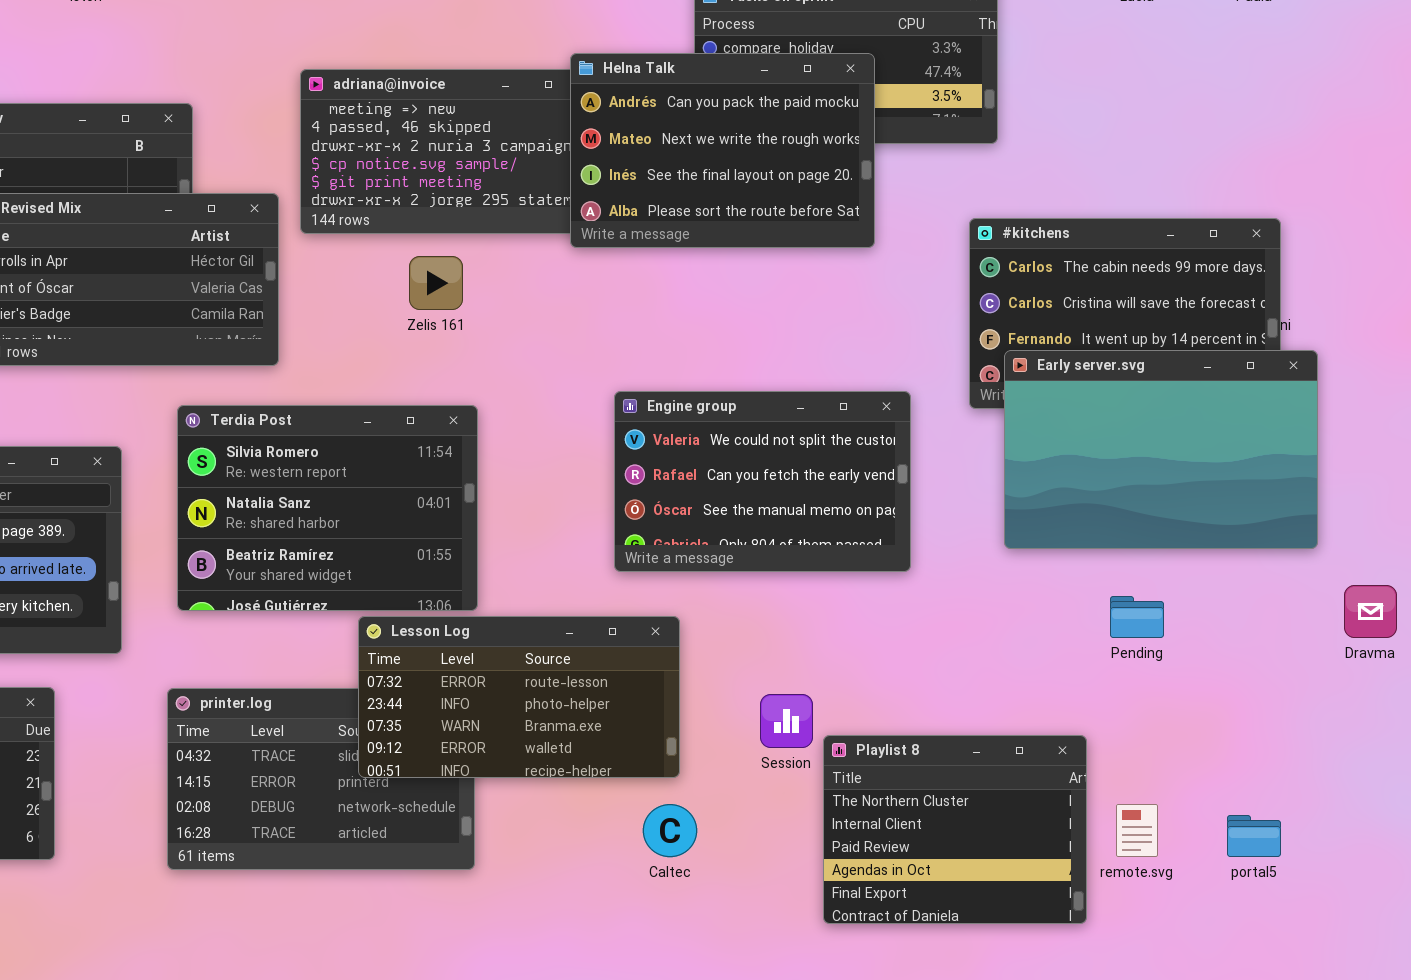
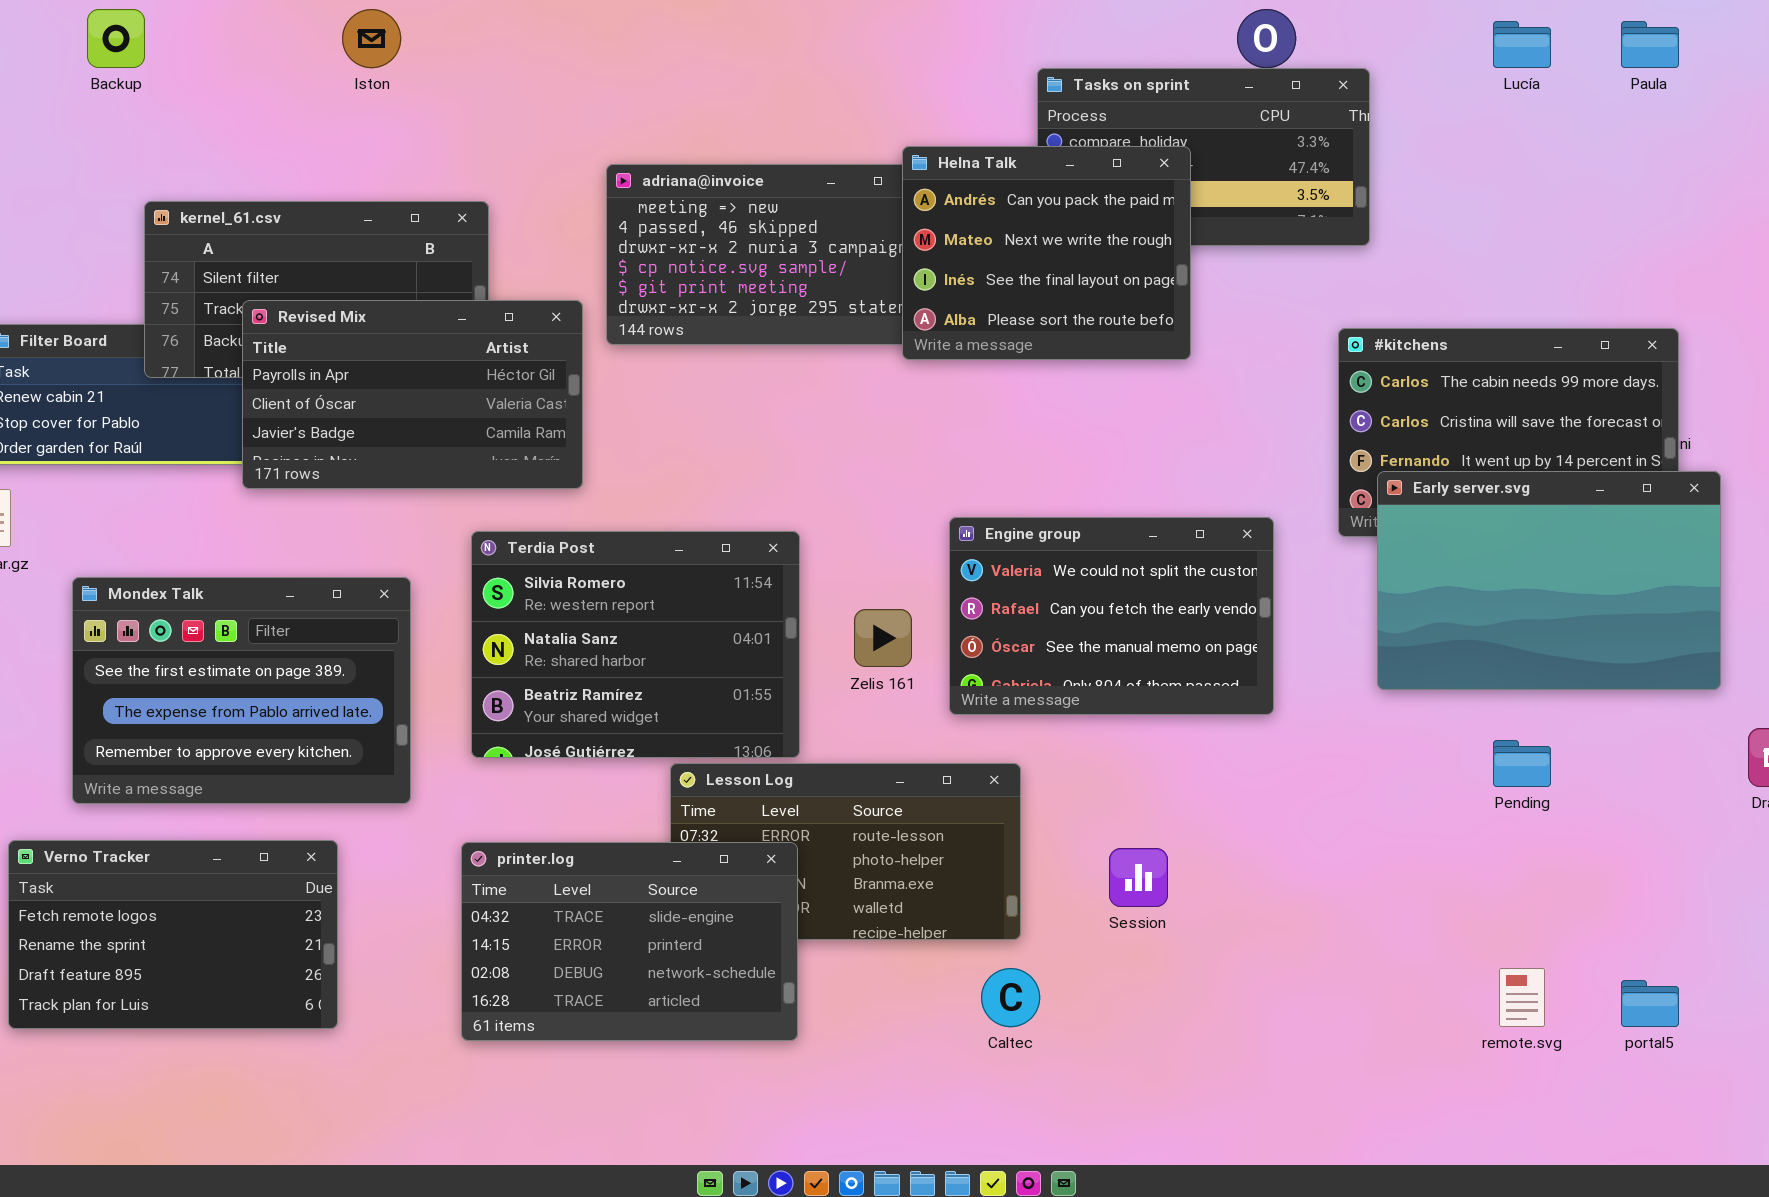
Helna Talk: [570,53,875,248] -> [902,146,1191,360], resized
Zelis 161: [409,256,463,310] -> [854,609,912,667], moved
printer.log: [167,688,475,870] -> [461,842,798,1041], raised
Playlist 8: [823,735,1087,924] -> none, closed

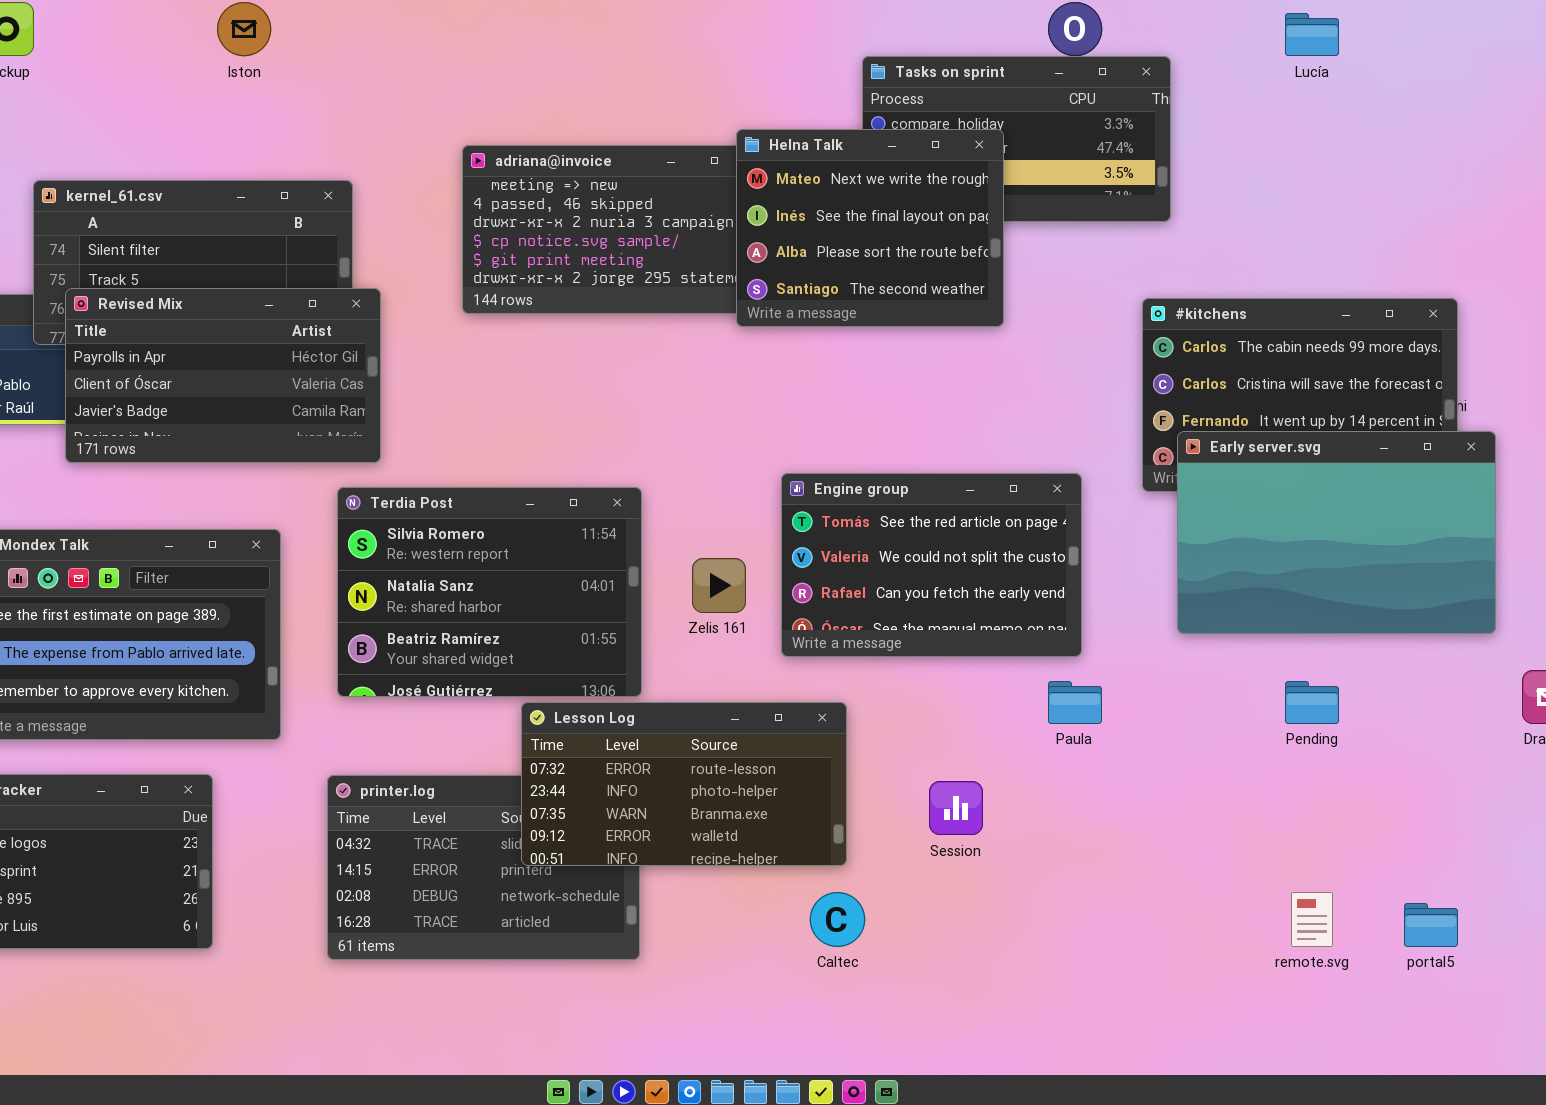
Paula: [1621,21,1679,68] -> [1048,681,1102,724], moved
Helna Talk: [902,146,1191,360] -> [736,129,1004,327], scrolled down 1 row
Revised Mix: [242,300,583,489] -> [65,288,381,463], moved
Engine group: [949,517,1274,715] -> [781,473,1082,657], scrolled up 1 row
Lesson Log: [670,763,1021,940] -> [521,702,847,866], raised

